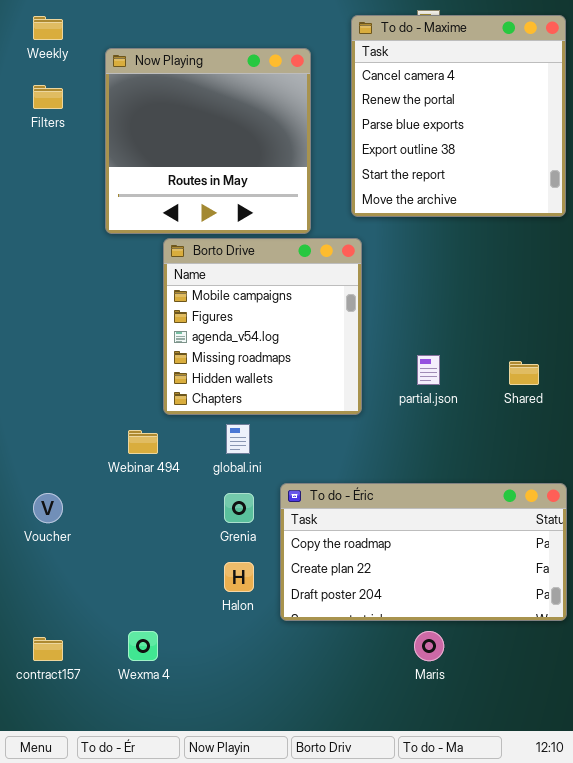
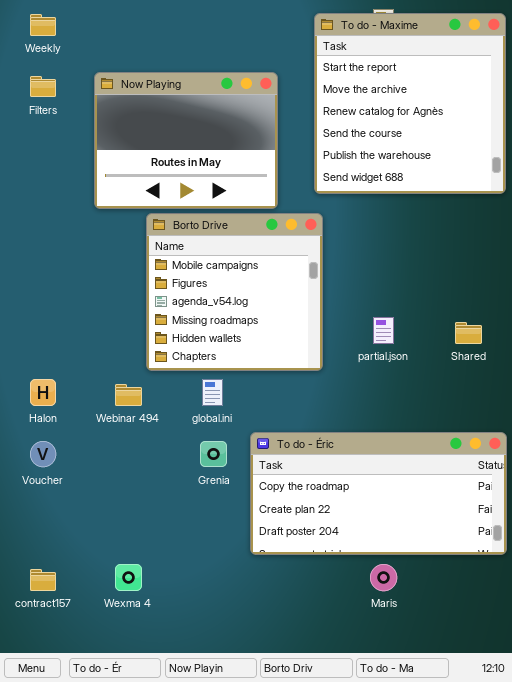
To do - Maxime: [351,15,566,217] -> [314,13,506,194], scrolled down 4 rows
Now Playing: [105,48,311,234] -> [94,72,278,209], resized
Halon: [224,562,254,592] -> [30,379,56,406], moved

